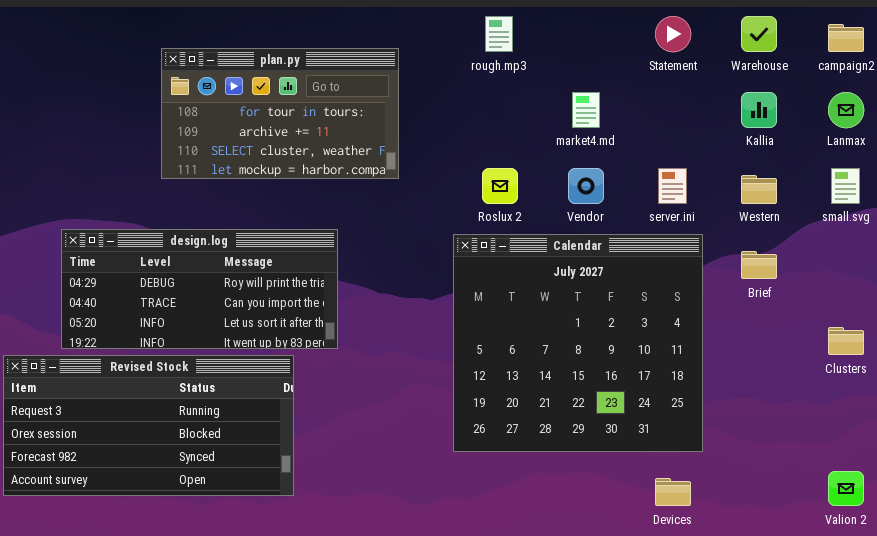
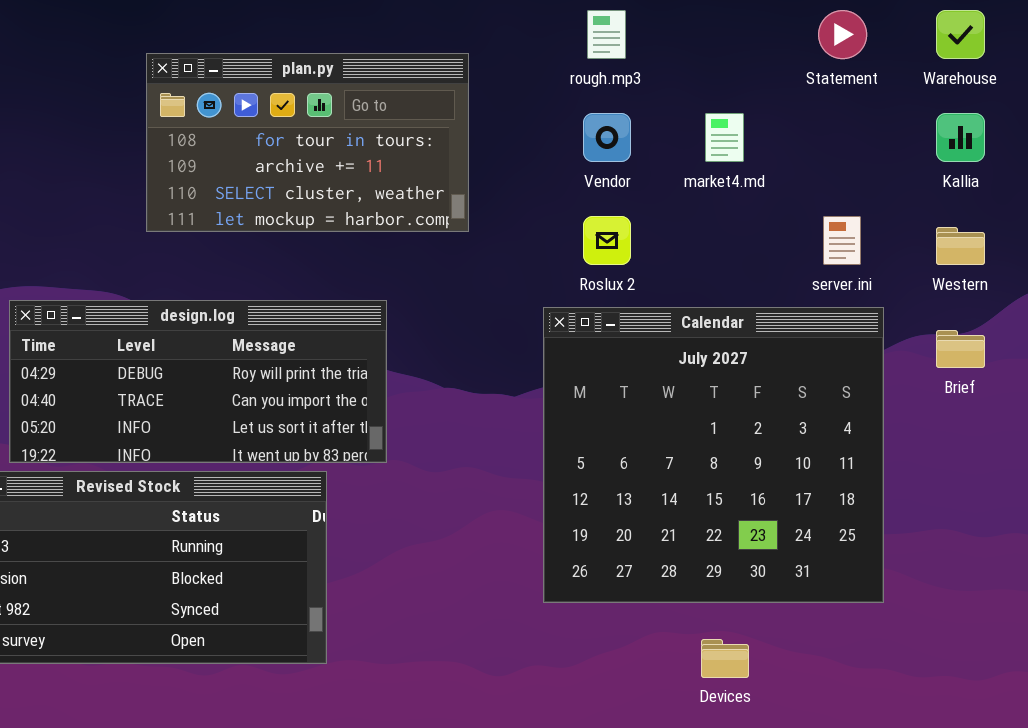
Vendor: [568,168,604,204] -> [583,113,631,162], moved
Devices: [655,478,691,506] -> [701,639,749,678], moved

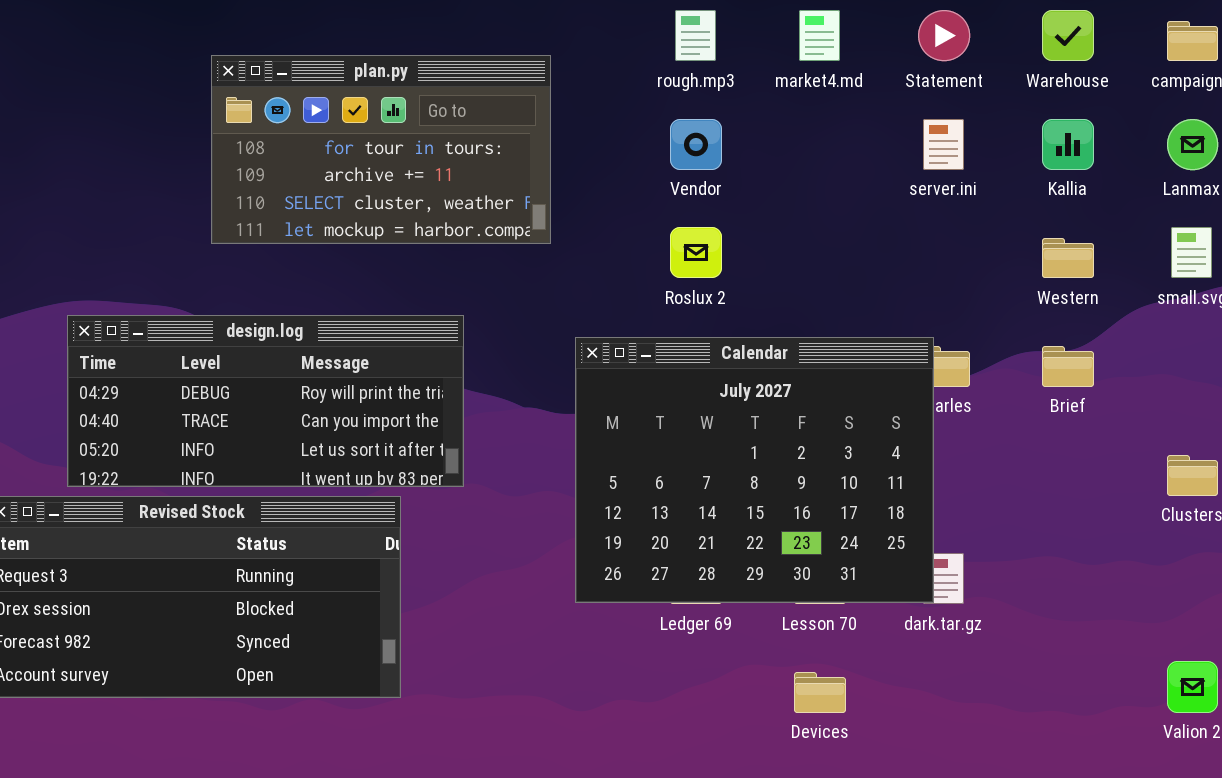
market4.md: [705,113,744,162] -> [799,10,840,61], moved
server.ini: [823,216,861,265] -> [923,119,964,170], moved
Calendar: [543,307,884,603] -> [575,337,934,603], moved, resized

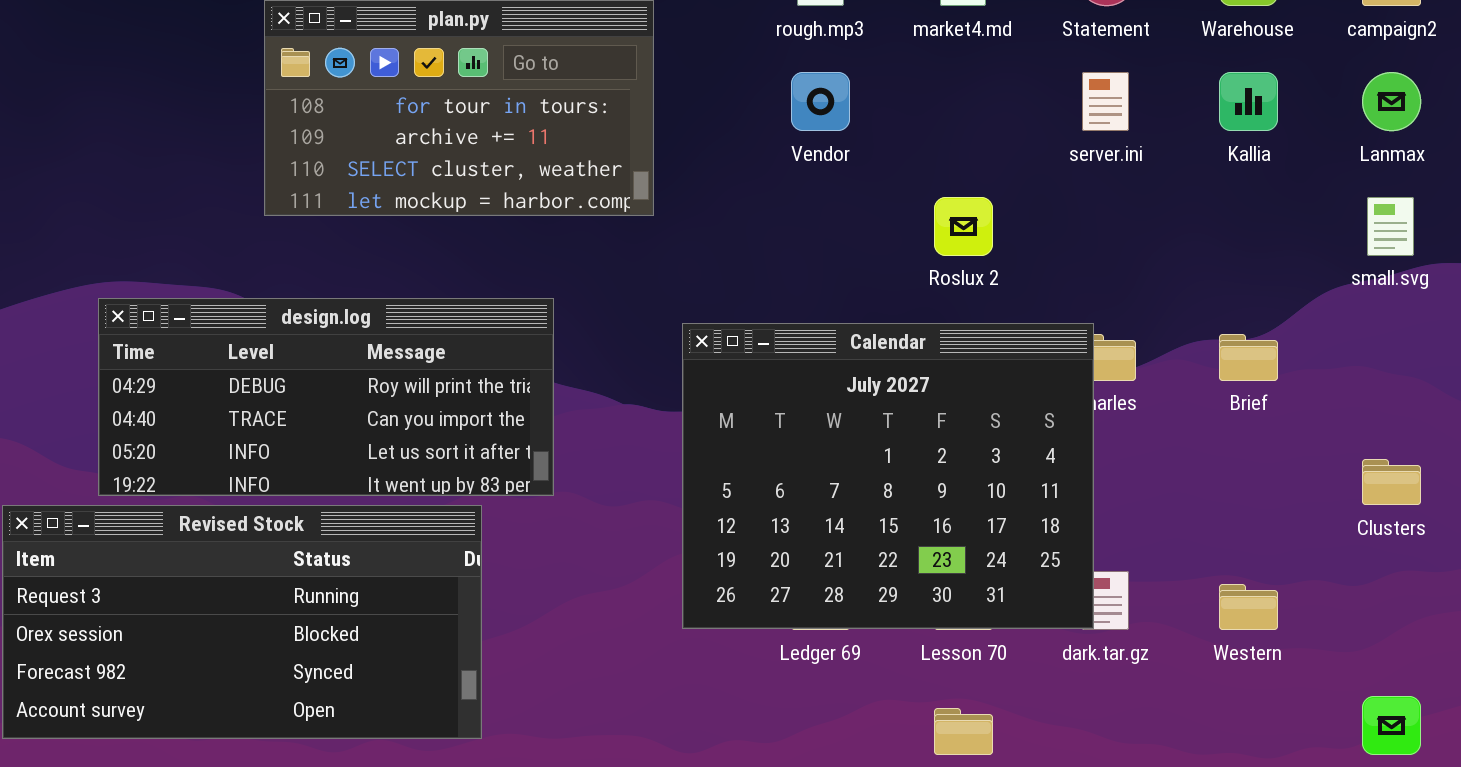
Roslux 2: [670,227,722,278] -> [934,197,993,256], moved
Western: [1042,238,1094,278] -> [1219,584,1278,630], moved

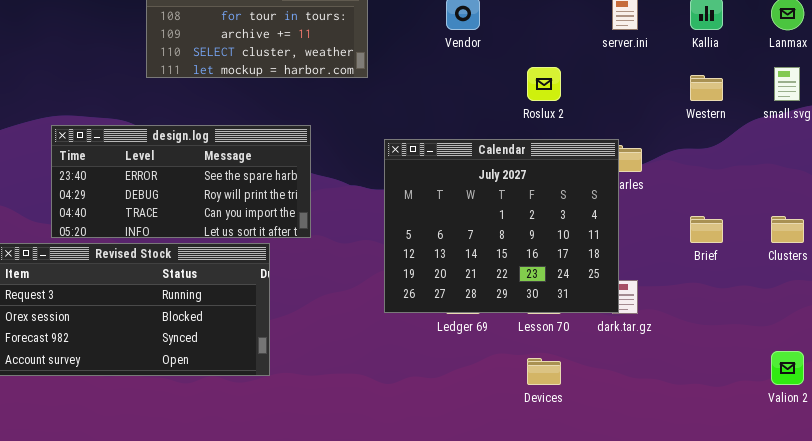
design.log: [98,298,554,496] -> [51,125,311,238], scrolled up 1 row
Brief: [1219,334,1278,381] -> [690,216,723,243], moved
Western: [1219,584,1278,630] -> [690,75,723,101], moved

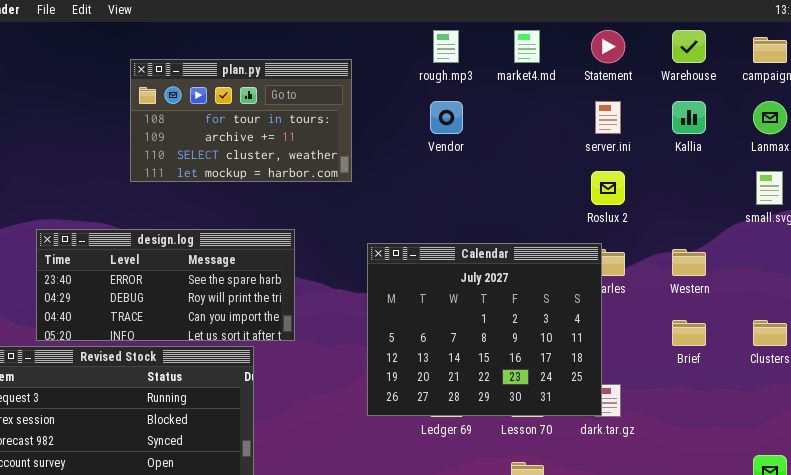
Roslux 2: [527,67,561,101] -> [591,171,625,205], moved
Western: [690,75,723,101] -> [672,249,706,276], moved

